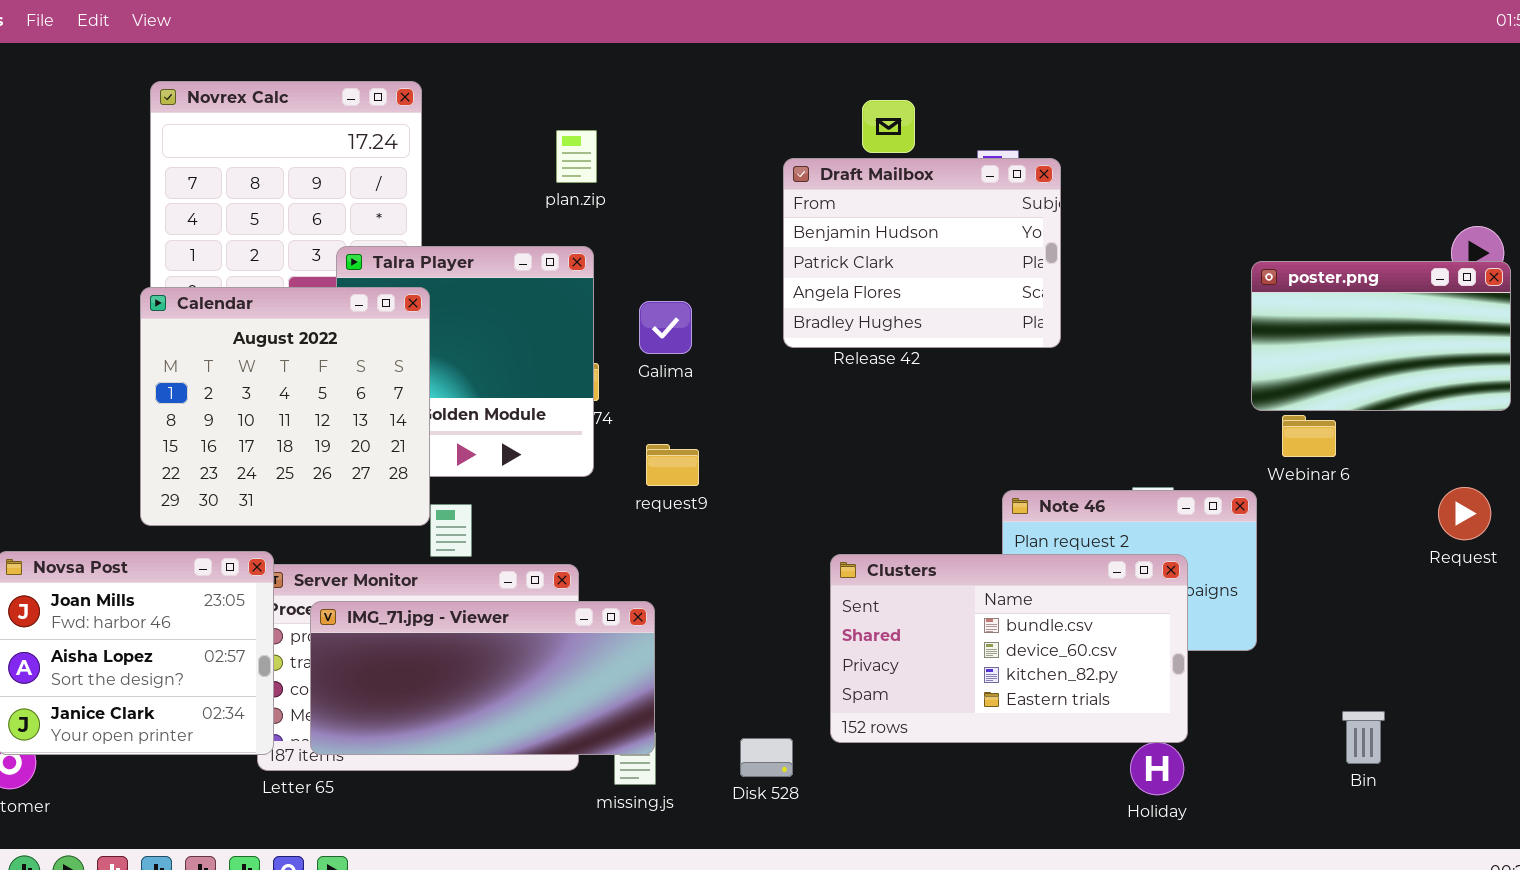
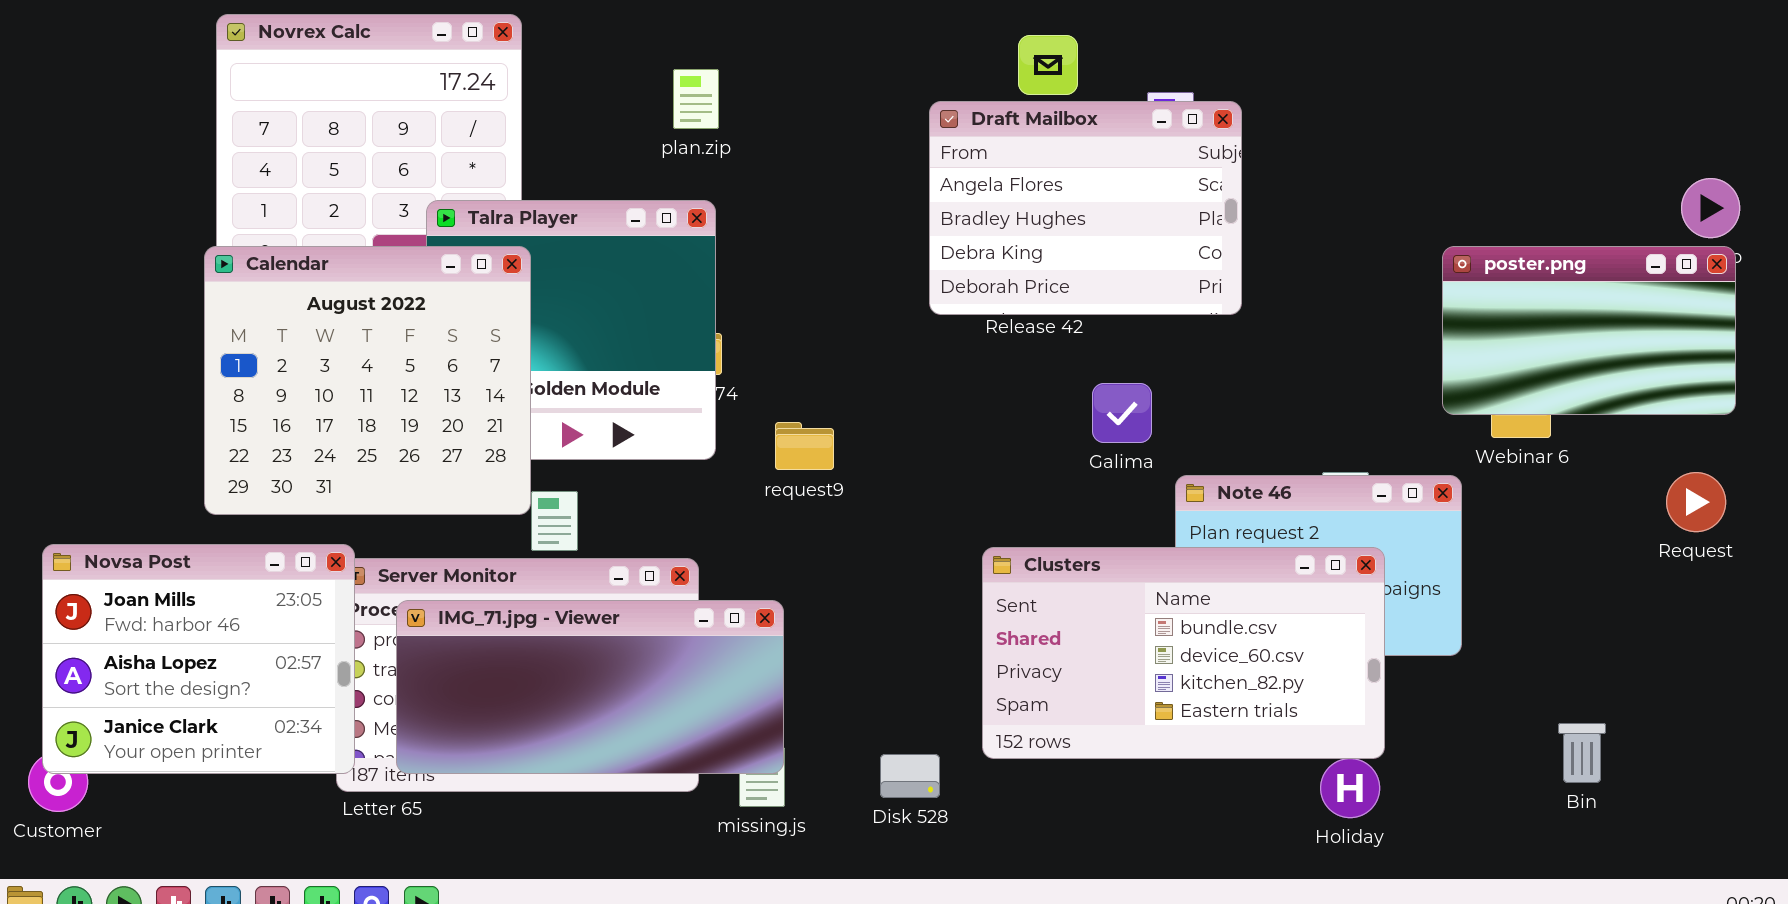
Draft Mailbox: [783,158,1061,348] -> [929,101,1242,315], scrolled down 2 rows
poster.png: [1251,261,1511,411] -> [1442,246,1736,415], moved
Galima: [639,301,692,354] -> [1092,383,1152,443], moved

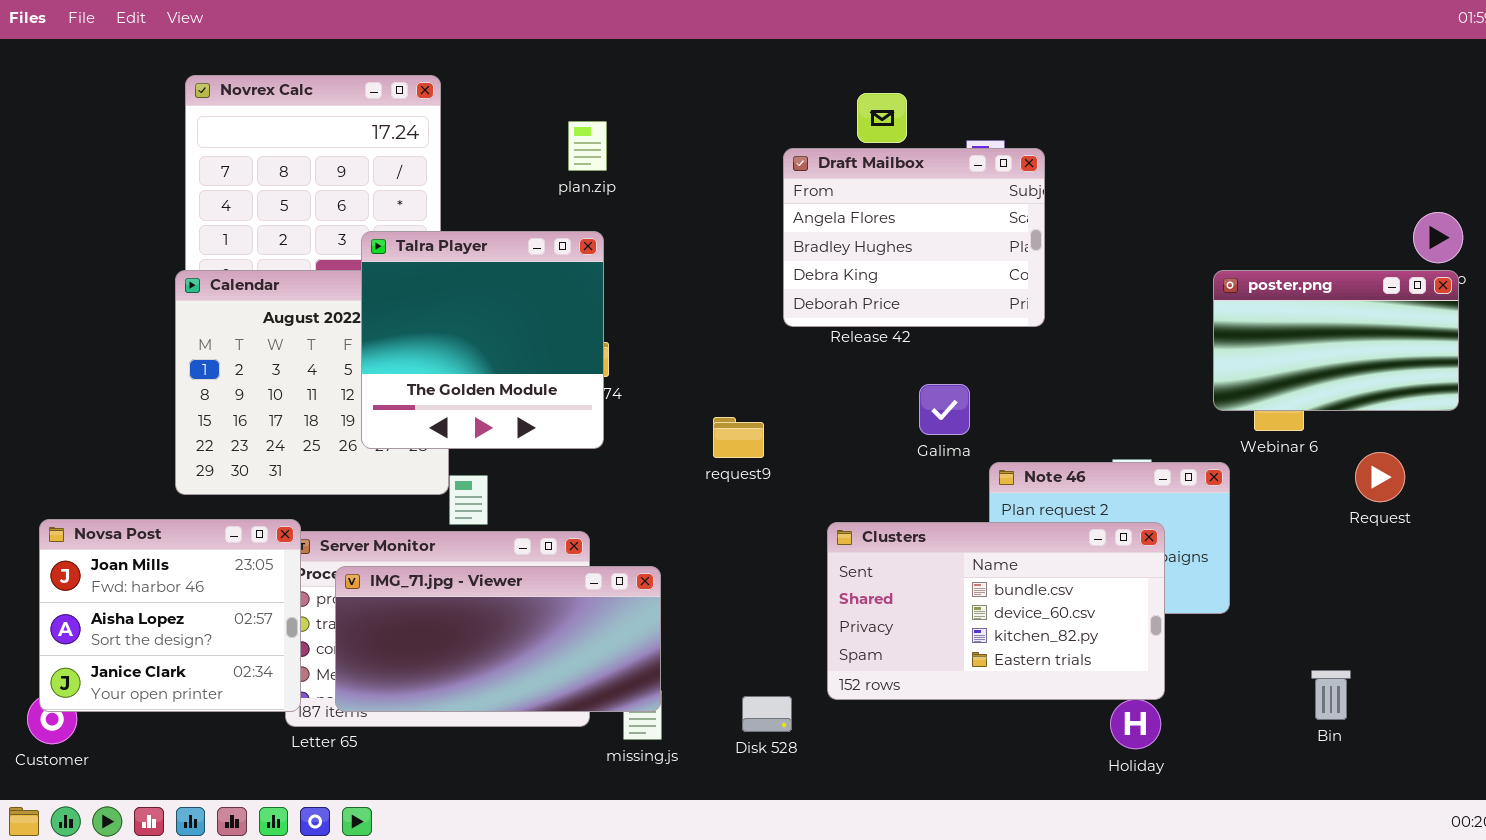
Talra Player: [426,200,716,460] -> [361,231,604,449], raised
request9: [775,422,834,470] -> [713,417,764,458], moved
Request: [1666,472,1726,532] -> [1355,452,1405,502], moved

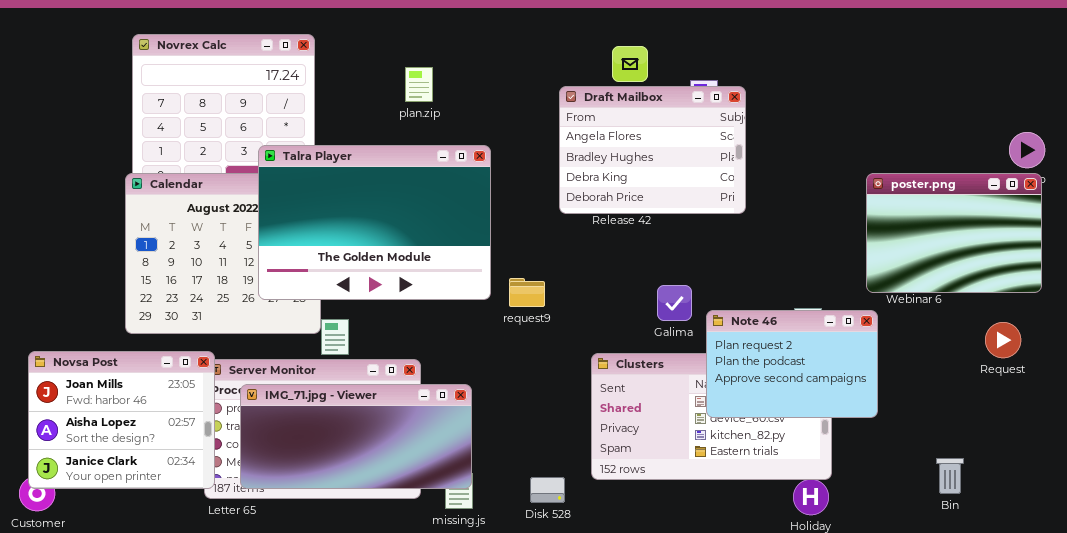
Talra Player: [361,231,604,449] -> [258,145,491,300], resized
poster.png: [1213,270,1459,411] -> [866,173,1042,293], resized
Galima: [919,384,970,435] -> [657,285,692,321], moved
Request: [1355,452,1405,502] -> [985,322,1021,358], moved
Note 46: [989,462,1230,614] -> [706,310,878,418], raised

